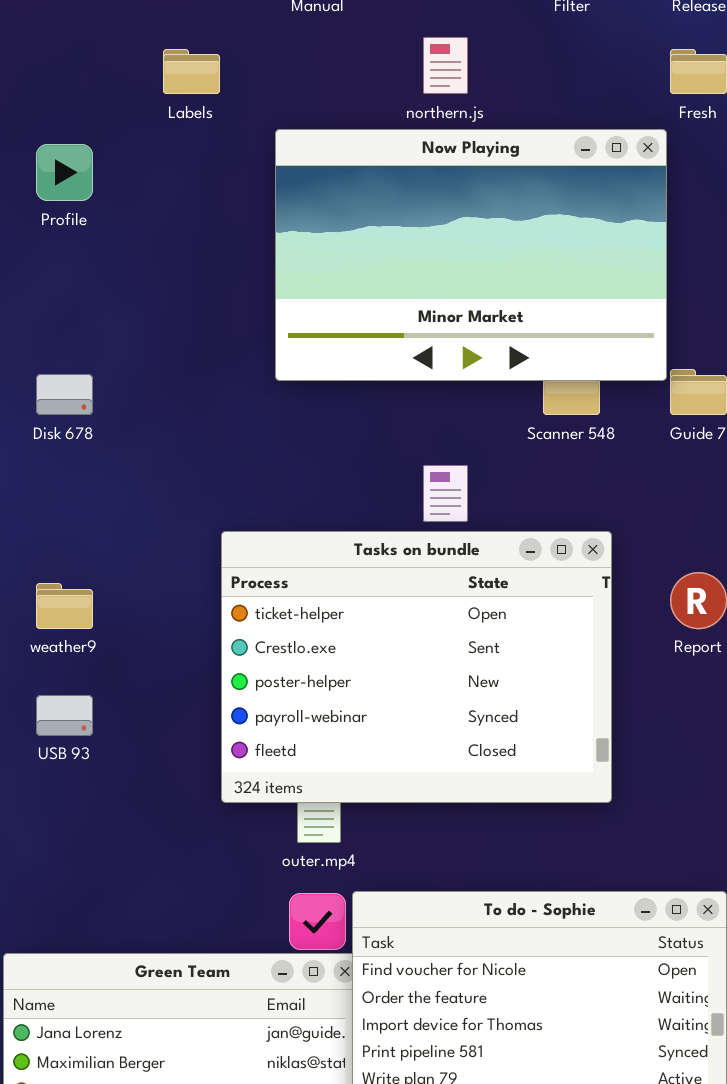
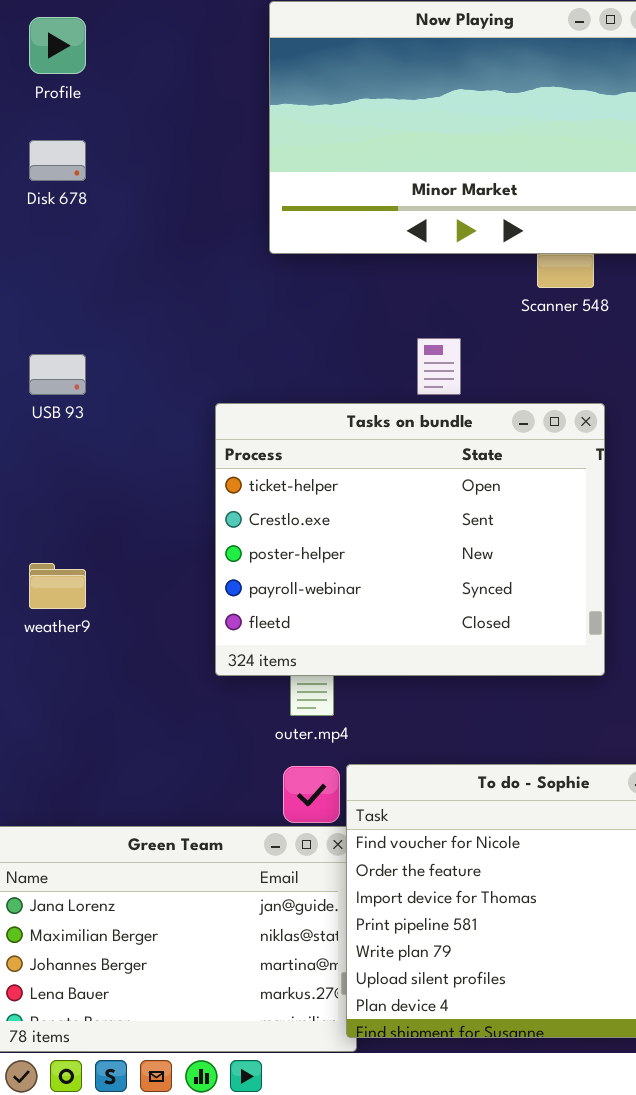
Disk 678: [36,374,93,415] -> [29,140,86,181], moved
weather9: [36,583,93,629] -> [29,563,86,609], moved
USB 93: [36,695,93,736] -> [29,354,86,395], moved

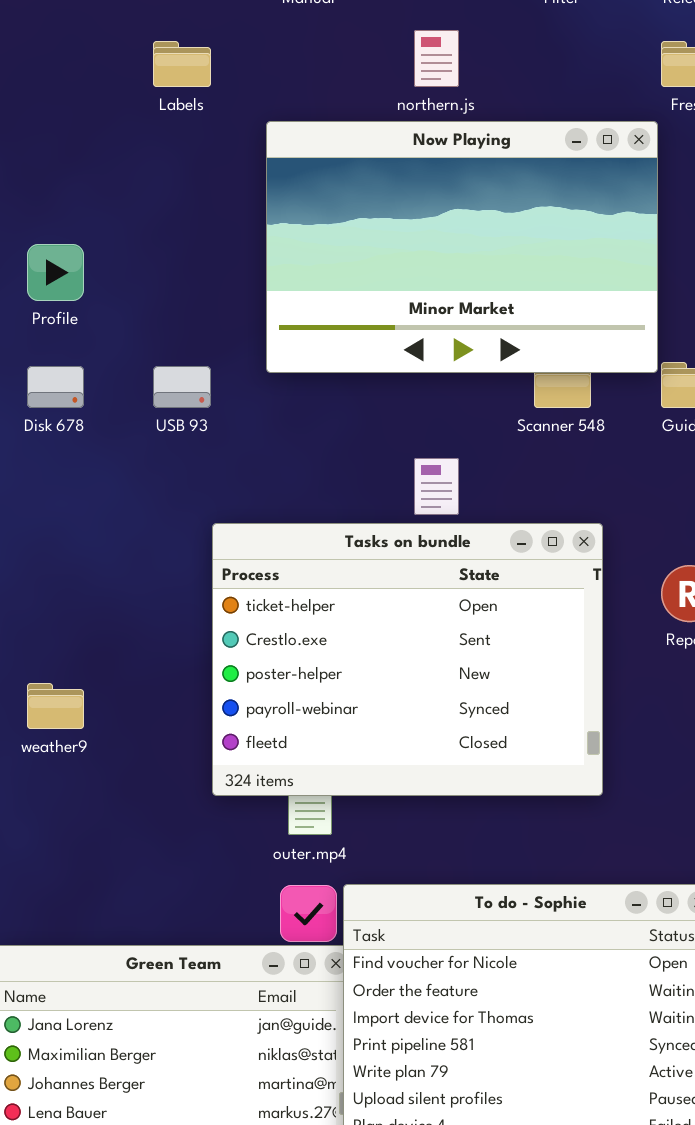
Profile: [29,17,86,74] -> [27,244,84,301], moved
Disk 678: [29,140,86,181] -> [27,366,84,408], moved
USB 93: [29,354,86,395] -> [153,366,211,408], moved

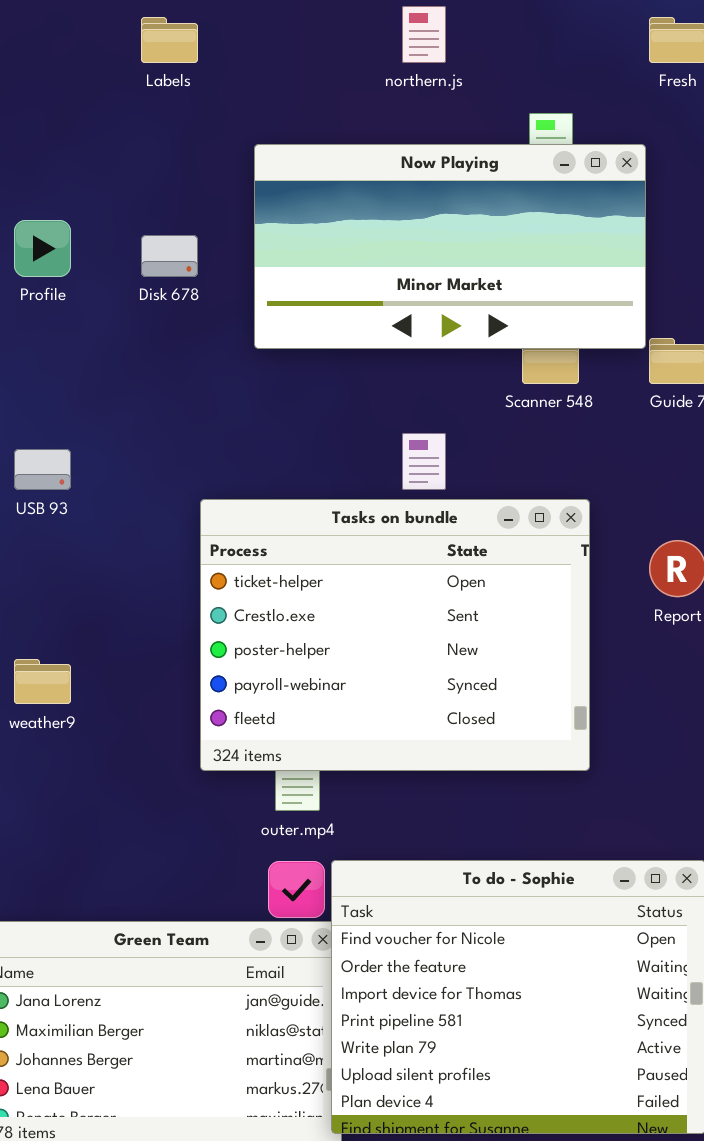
Now Playing: [266,121,658,373] -> [254,144,646,349], resized
Disk 678: [27,366,84,408] -> [141,235,198,277], moved
USB 93: [153,366,211,408] -> [14,449,71,490], moved

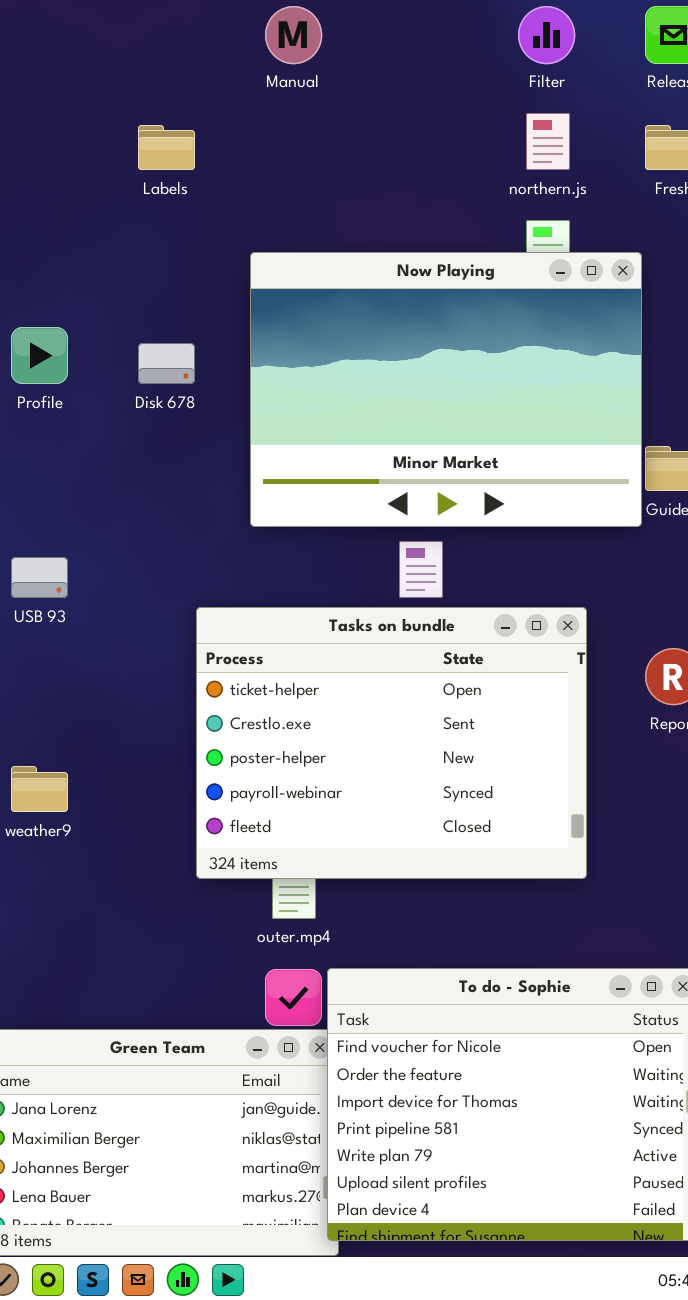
northern.js: [402,6,446,63] -> [526,113,570,170], moved
Now Playing: [254,144,646,349] -> [250,252,642,527], resized

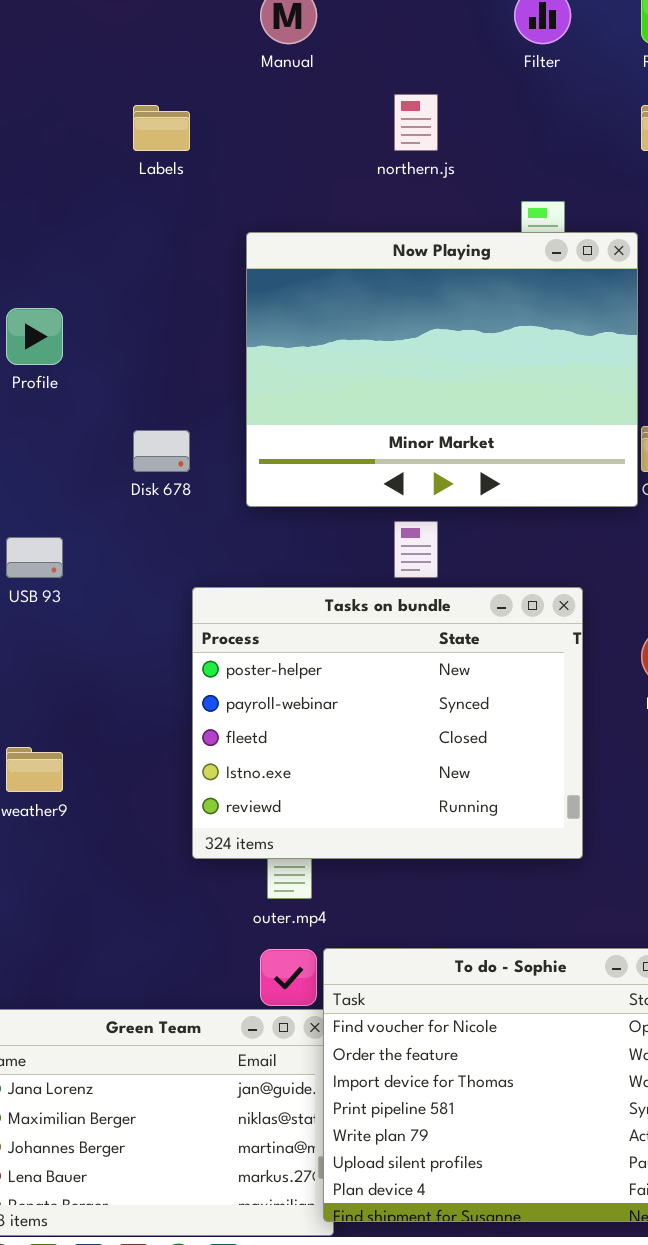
northern.js: [526,113,570,170] -> [394,94,438,151], moved
Disk 678: [138,343,195,384] -> [133,430,190,472], moved
Tasks on bundle: [196,607,587,879] -> [192,587,583,859], scrolled down 2 rows

